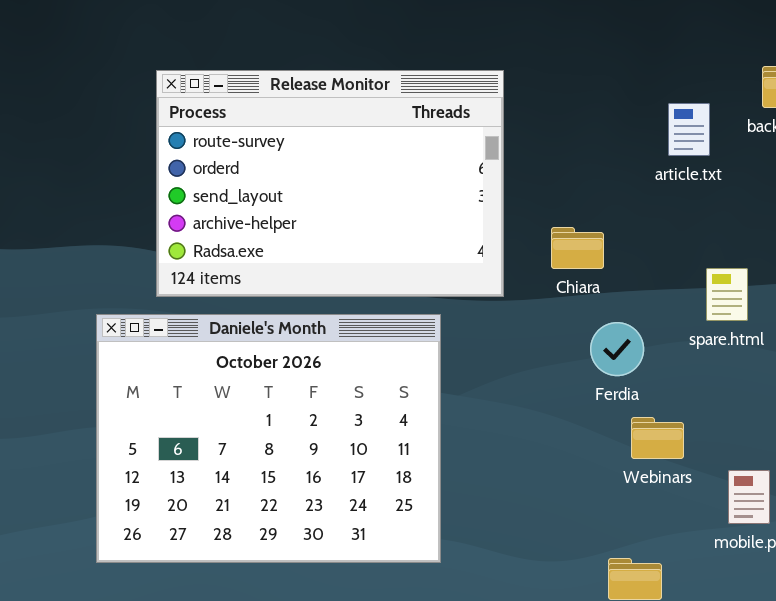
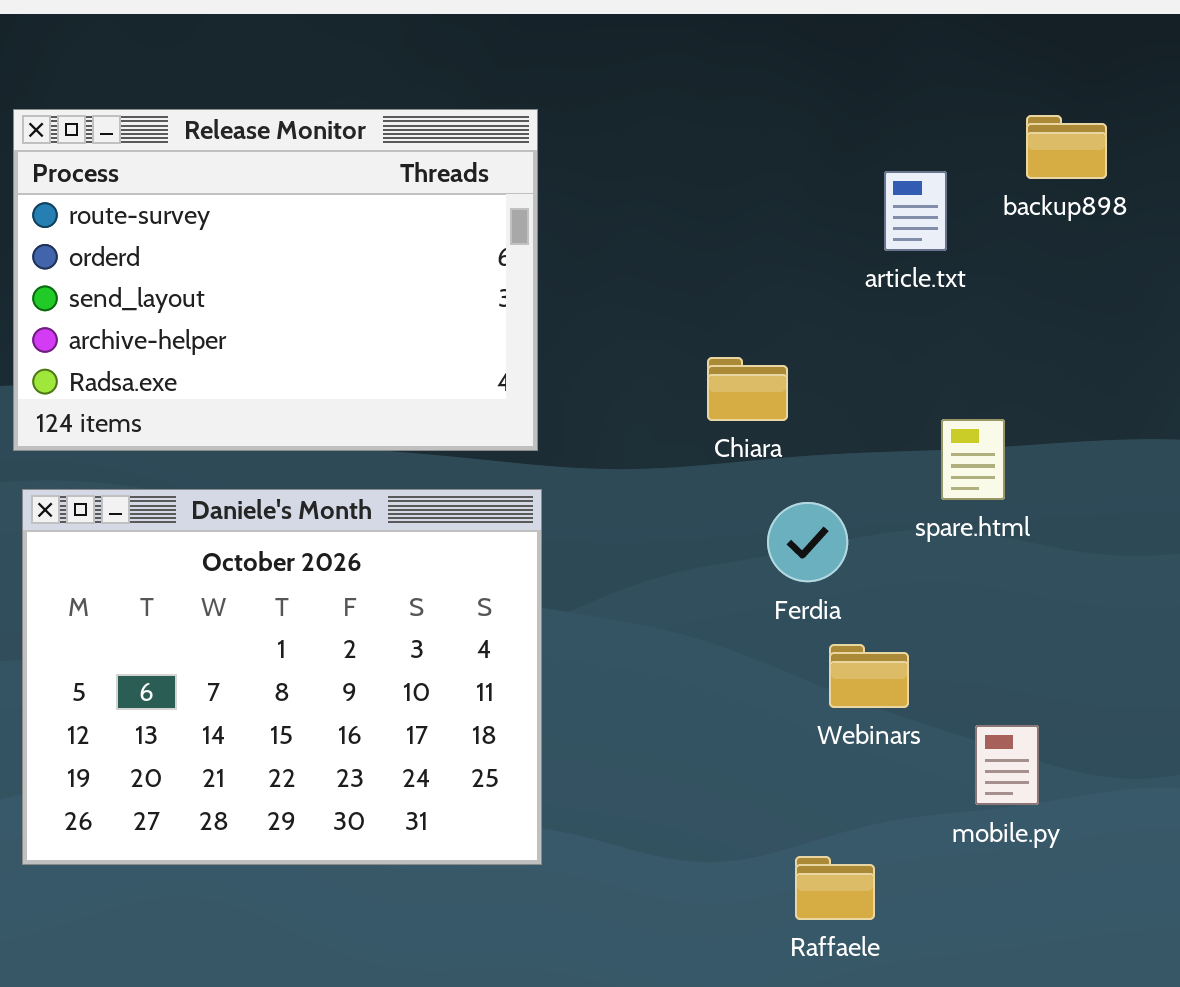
Release Monitor: [156,70,504,297] -> [13,109,538,451], moved

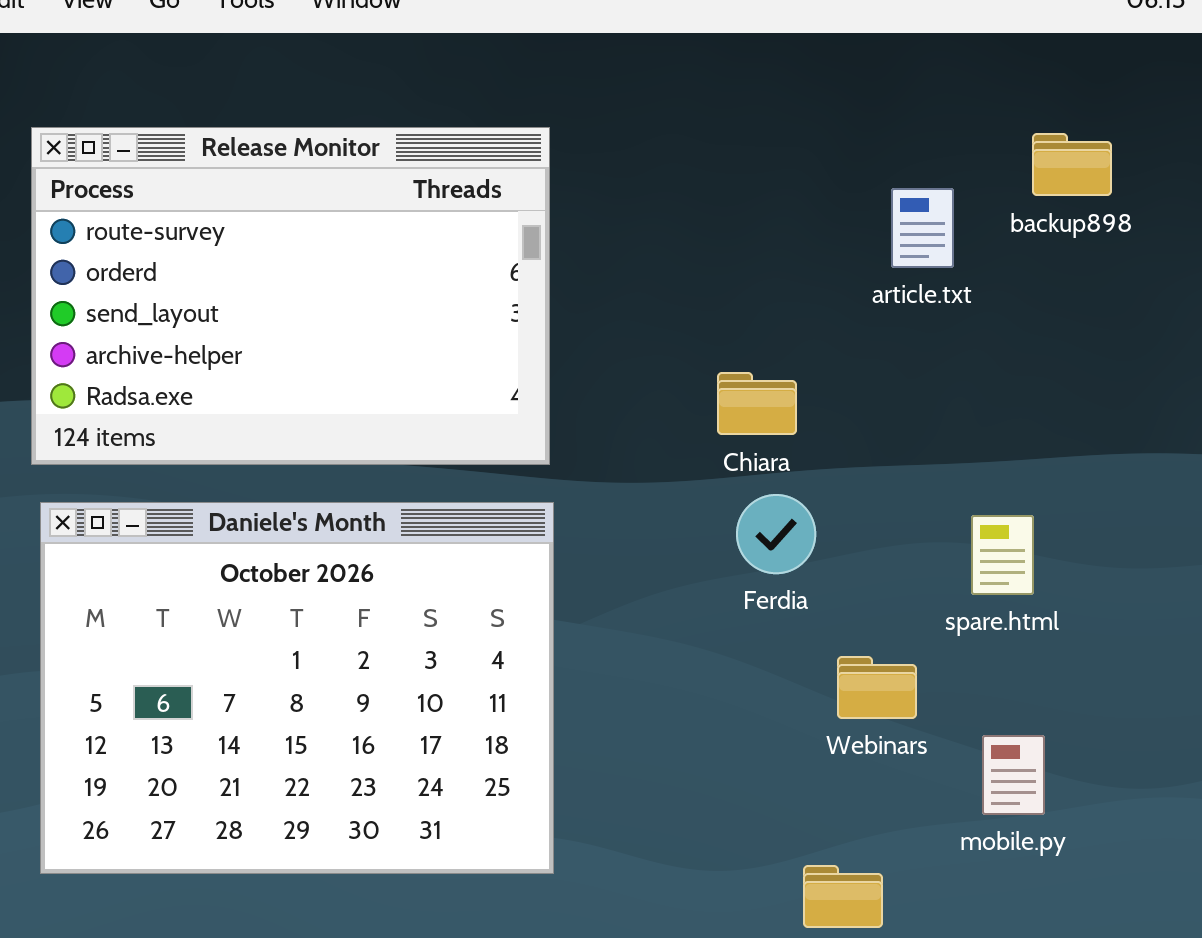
spare.html: [941,419,1005,500] -> [971,515,1034,595], moved
Ferdia: [767,502,848,582] -> [736,494,816,574], moved

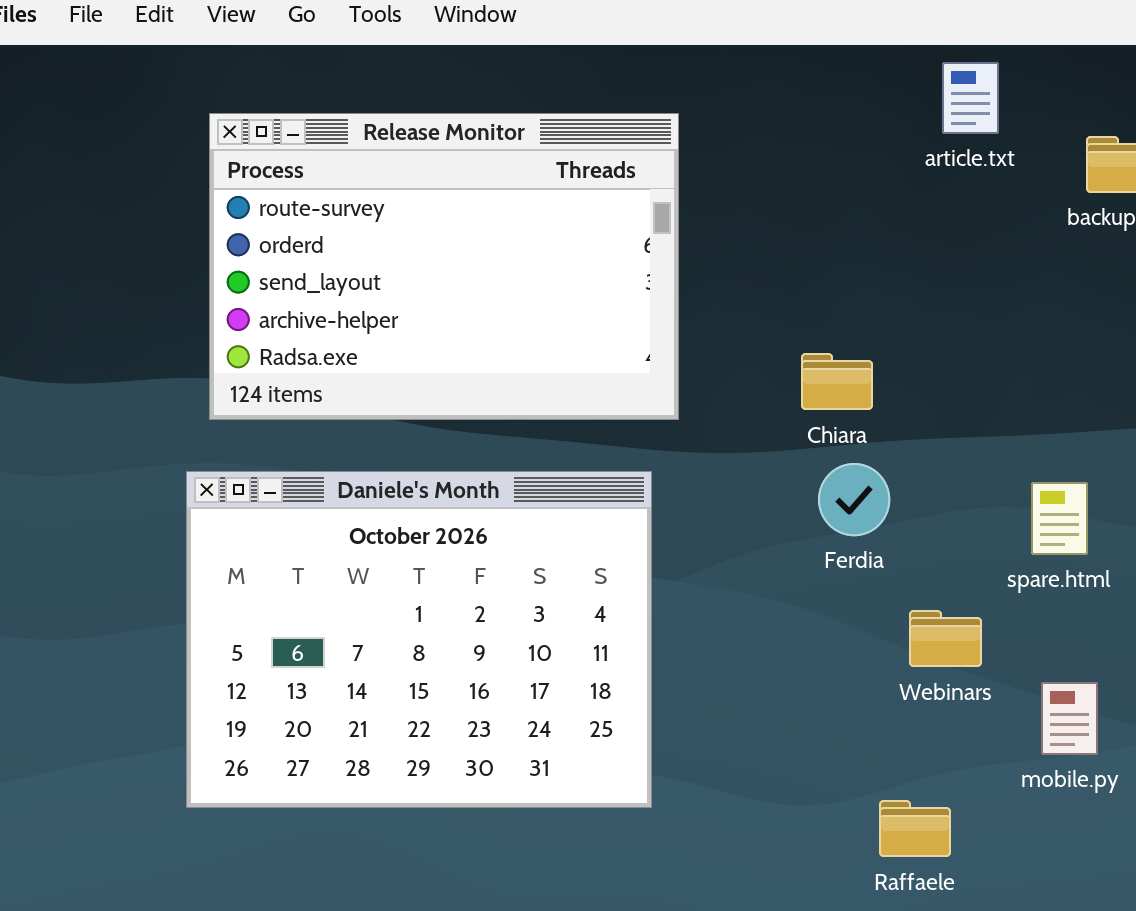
Release Monitor: [31,127,550,465] -> [209,113,679,420], moved
article.txt: [891,188,954,268] -> [942,62,999,134], moved

